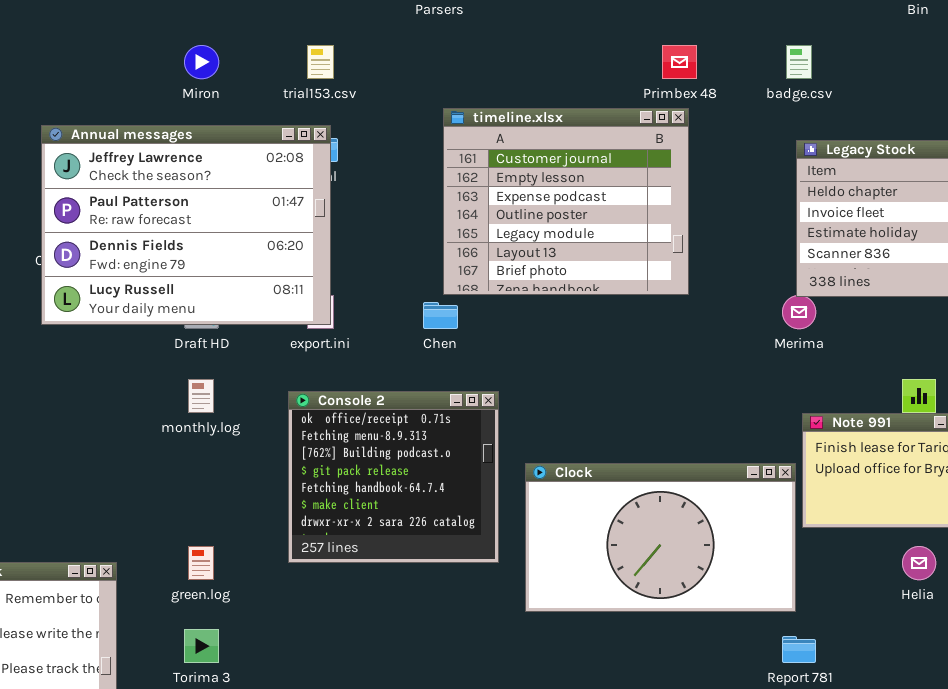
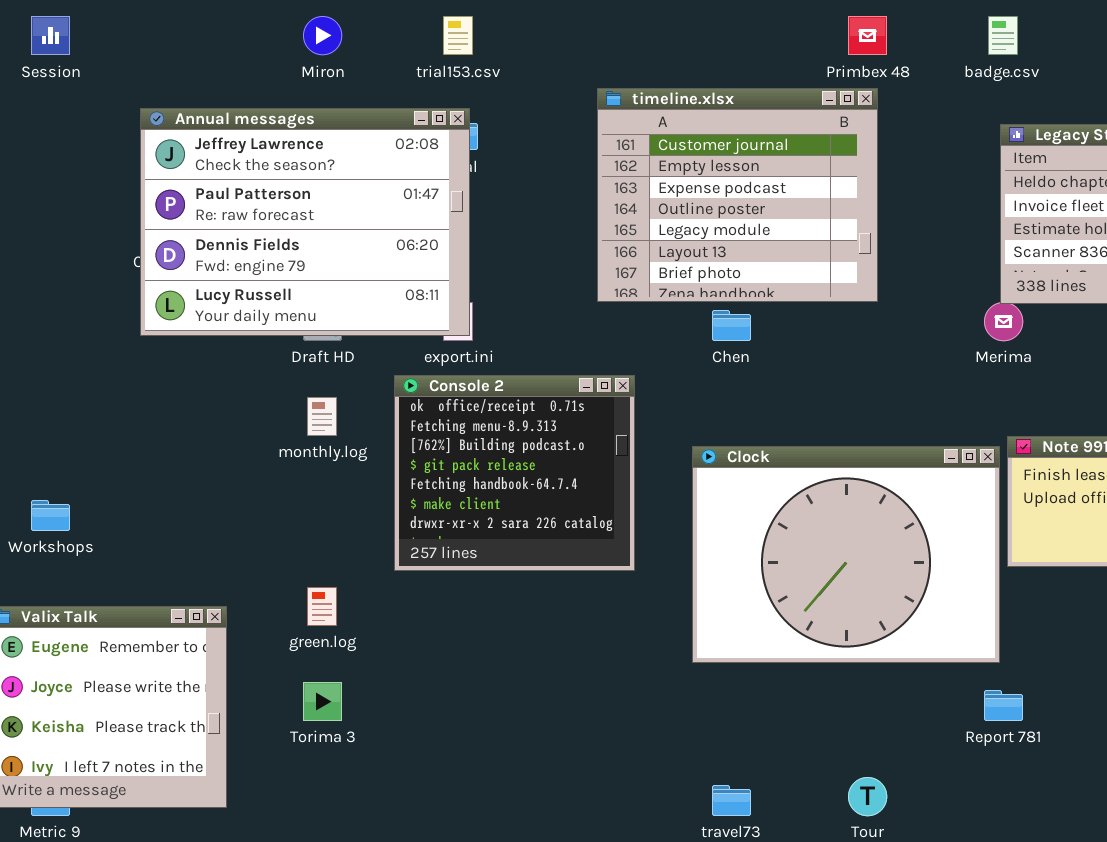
Chen: [423,302,458,329] -> [712,310,751,341], moved
Console 2: [288,391,499,563] -> [394,375,635,571], moved
Clock: [525,463,796,612] -> [692,446,1000,663], resized

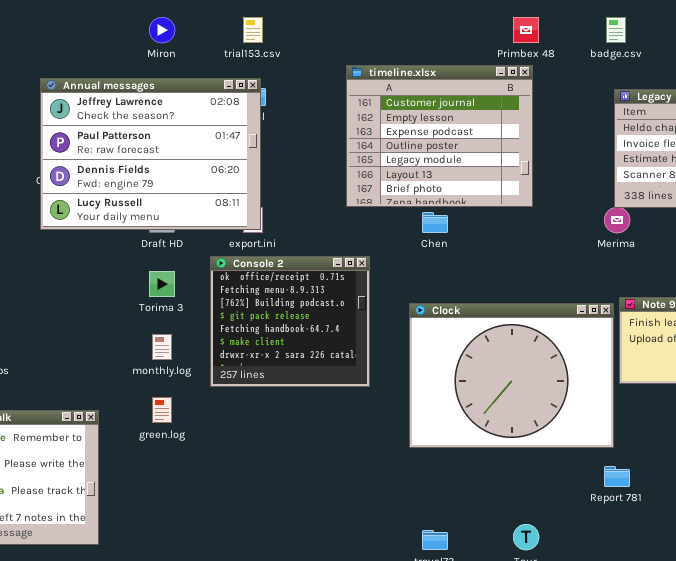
monthly.log: [307,397,337,436] -> [152,334,172,360], moved
Torima 3: [303,682,342,721] -> [149,271,175,297], moved

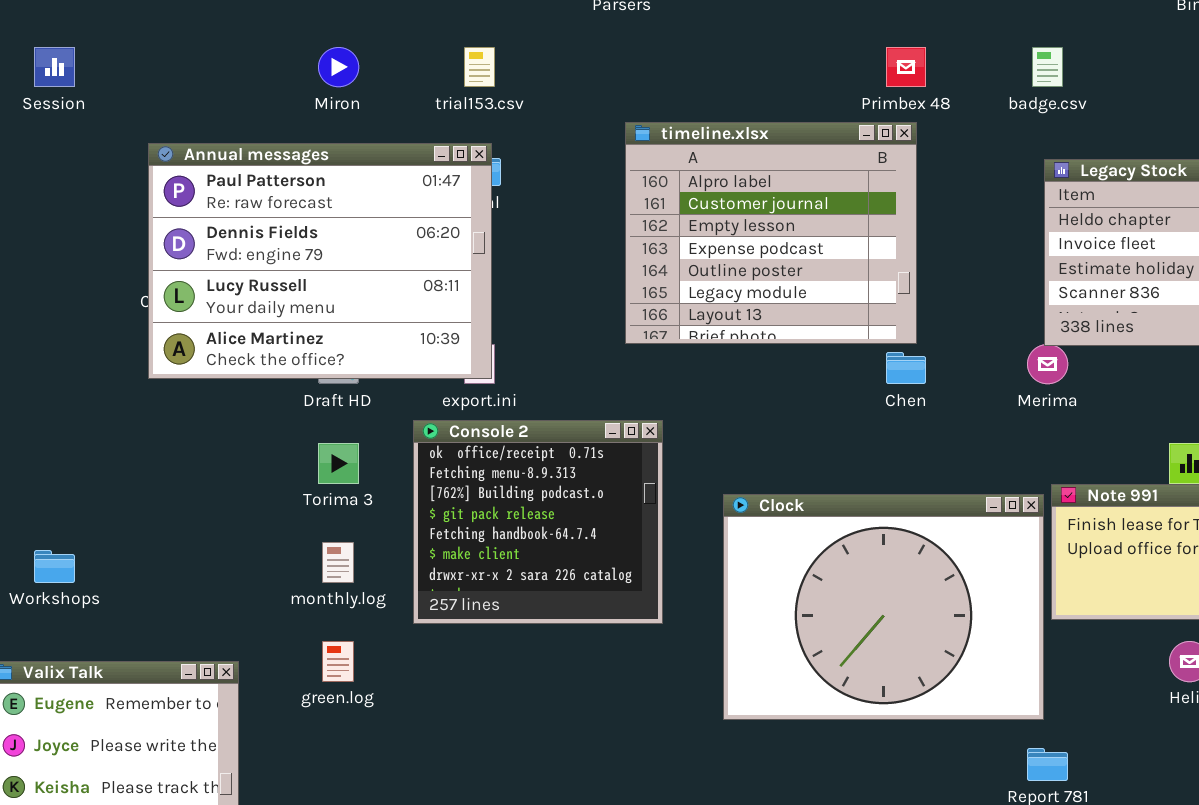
timeline.xlsx: [346,65,533,207] -> [625,122,917,344], scrolled up 1 row
Annual messages: [40,78,261,230] -> [148,143,492,379], scrolled down 1 row
Chen: [422,212,448,233] -> [886,352,926,384], moved

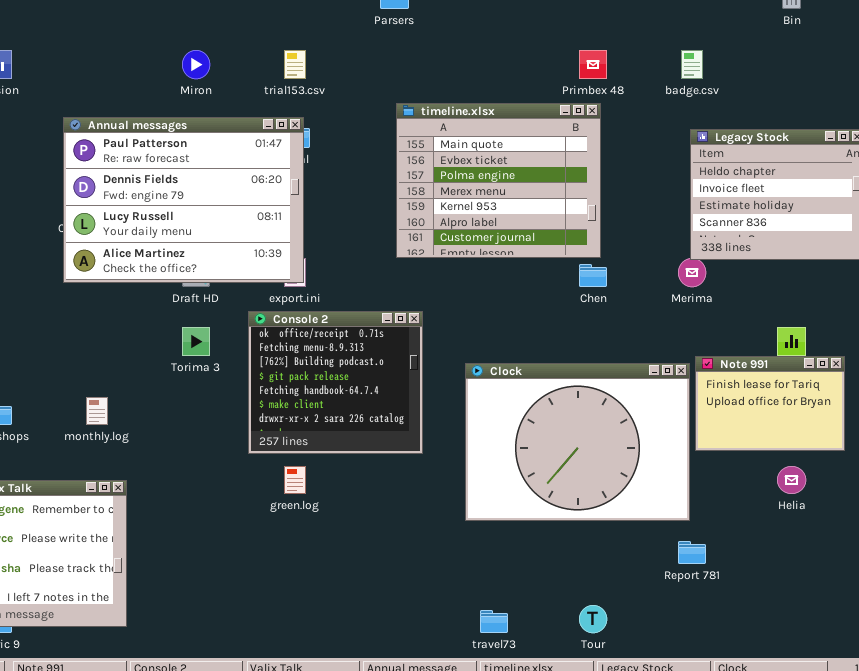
timeline.xlsx: [625,122,917,344] -> [396,103,601,258], scrolled up 5 rows
monthly.log: [322,542,354,583] -> [86,397,108,425], moved
green.log: [322,641,354,682] -> [284,466,306,494], moved

